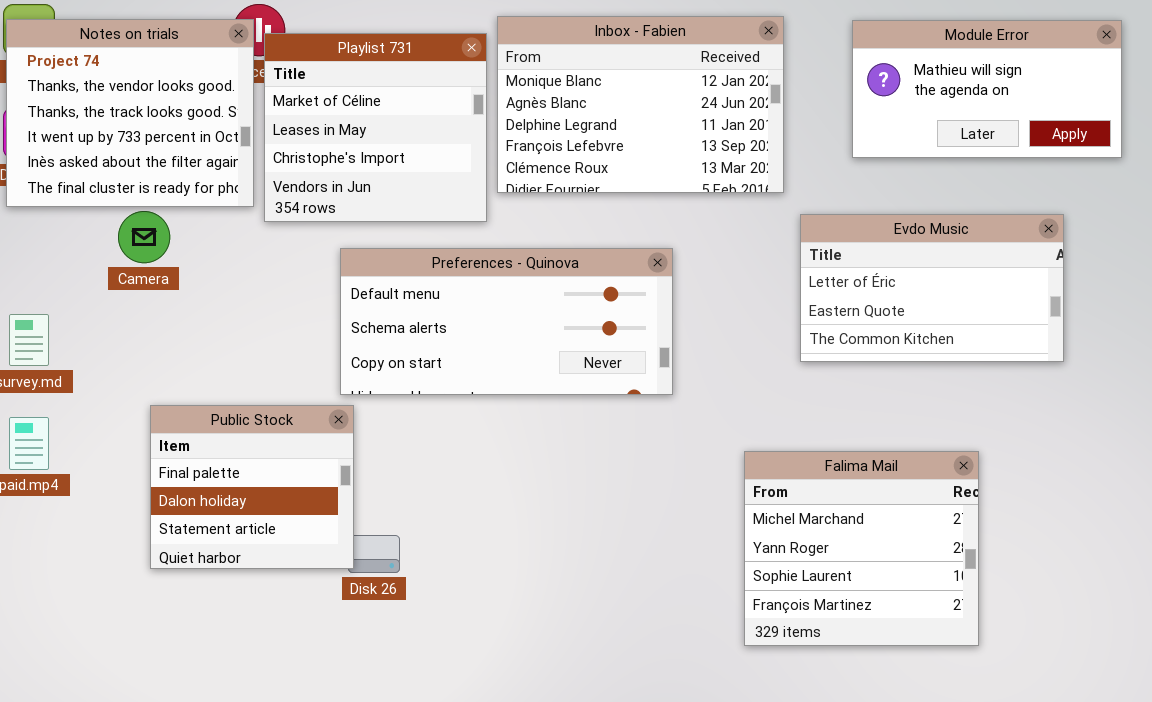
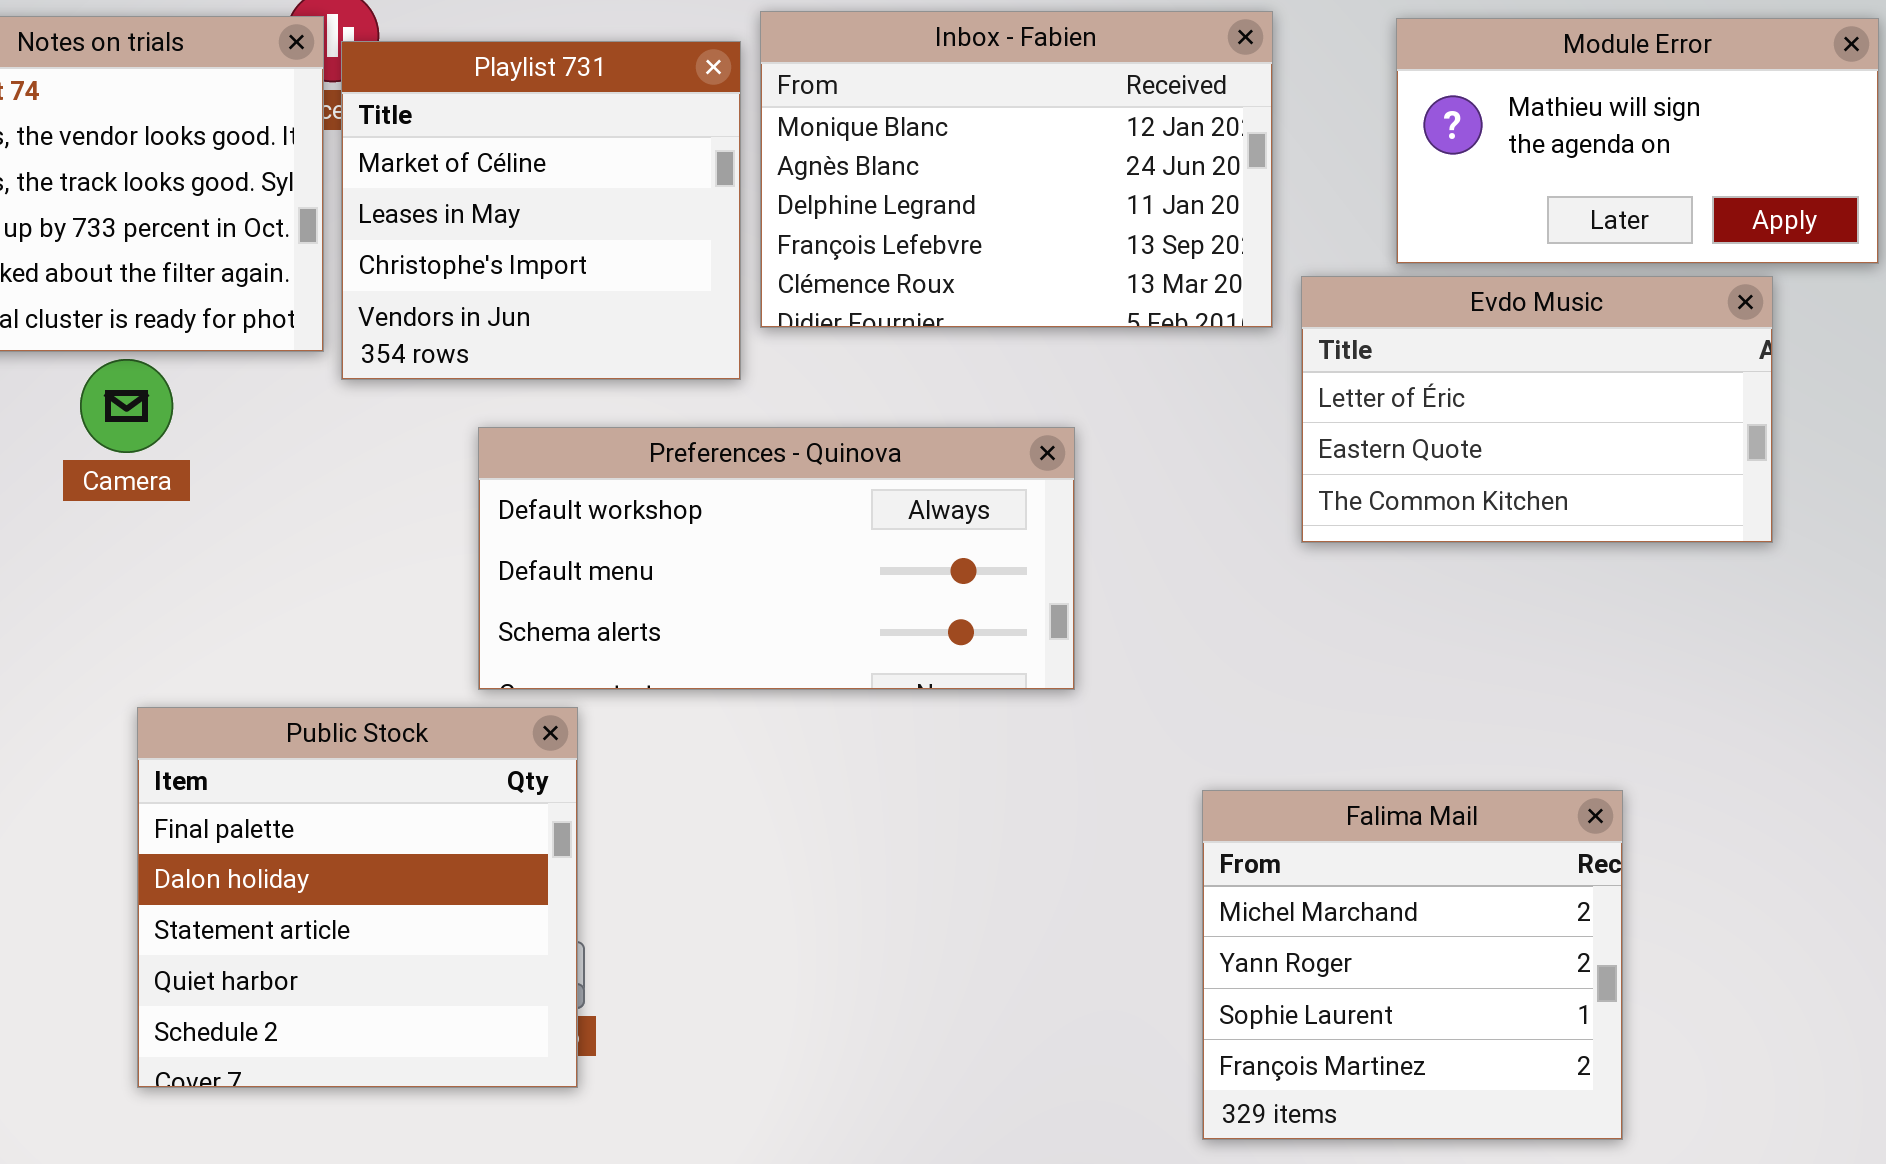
Evdo Music: [800,214,1064,362] -> [1301,276,1773,543], moved
Preferences - Quinova: [340,248,673,395] -> [478,427,1075,690], scrolled up 1 row
Public Stock: [150,405,354,569] -> [137,707,578,1088], resized

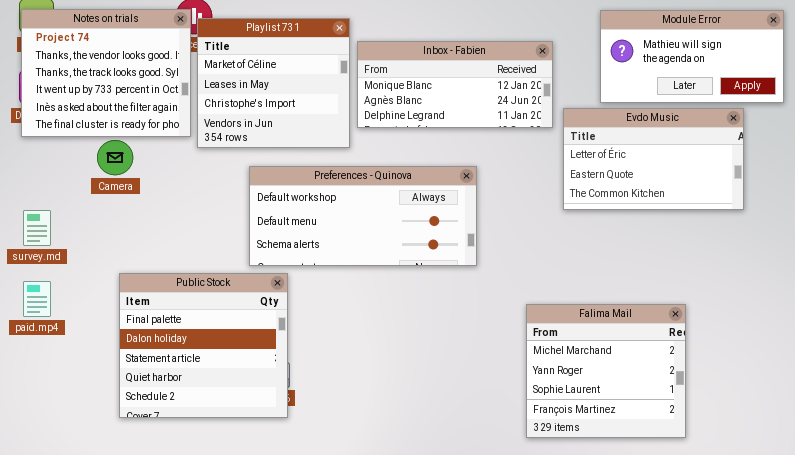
Inbox - Fabien: [760,11,1273,328] -> [357,41,553,128], resized

